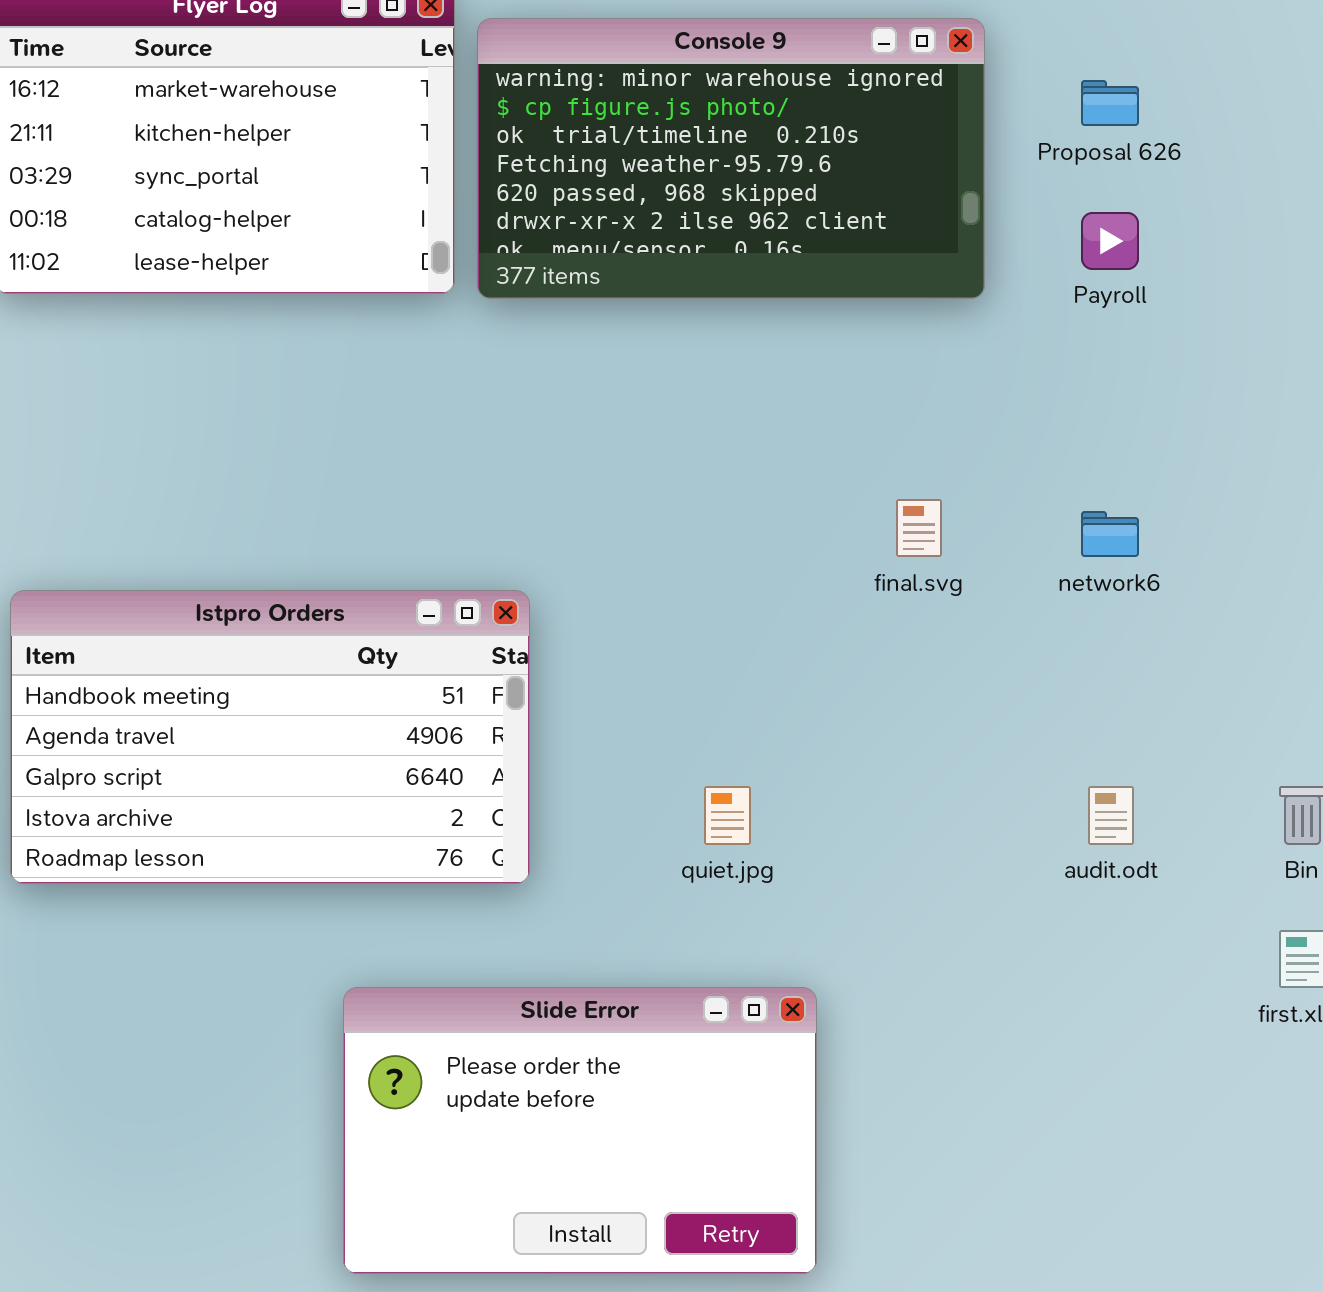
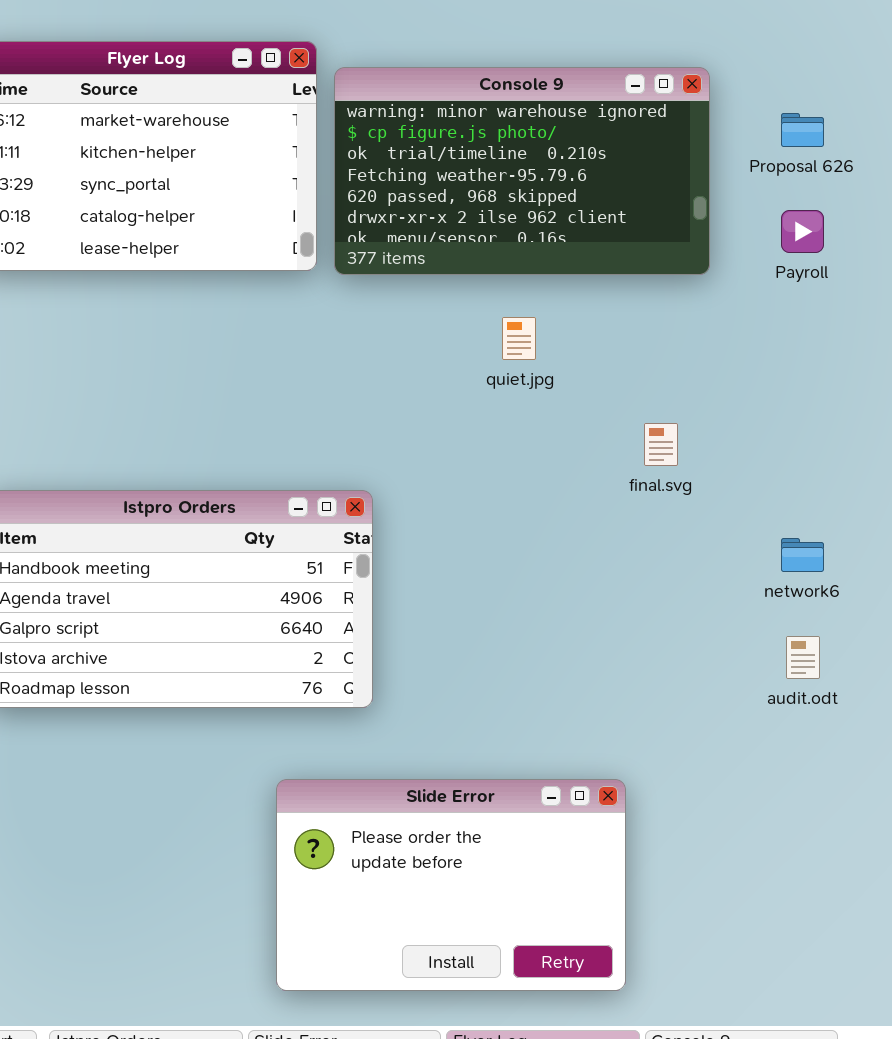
network6: [1081,511,1139,557] -> [781,538,824,572], moved
quiet.jpg: [704,786,751,845] -> [502,317,536,360], moved
Slide Error: [343,987,817,1274] -> [276,779,626,991], moved

